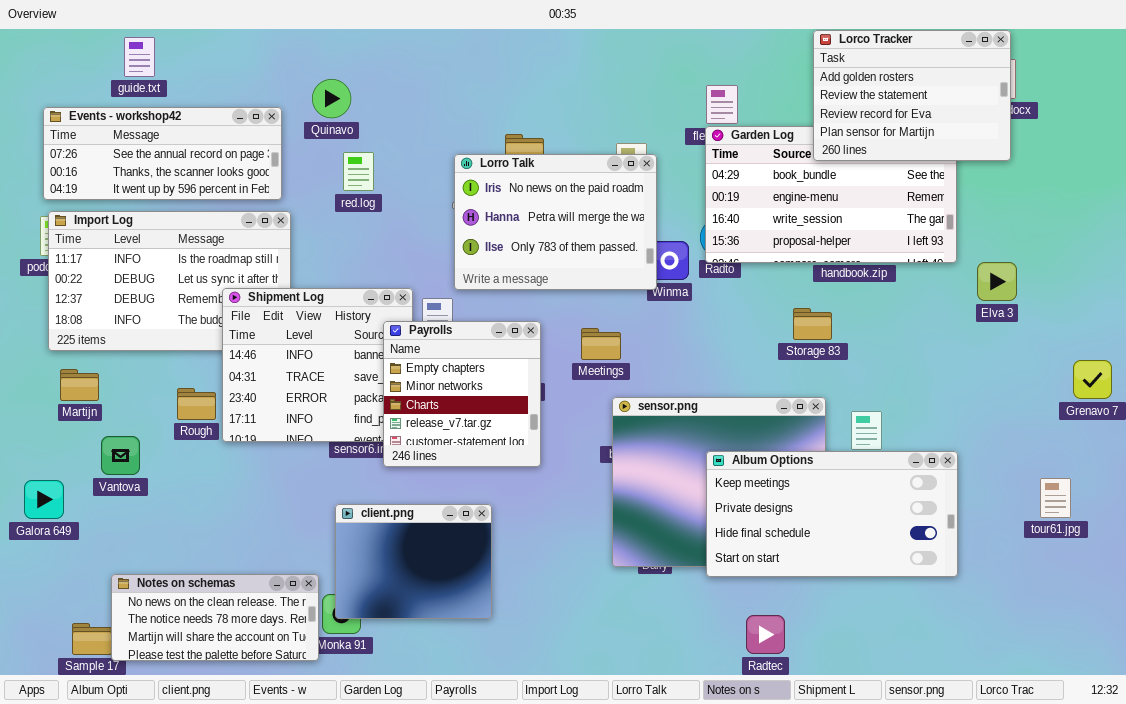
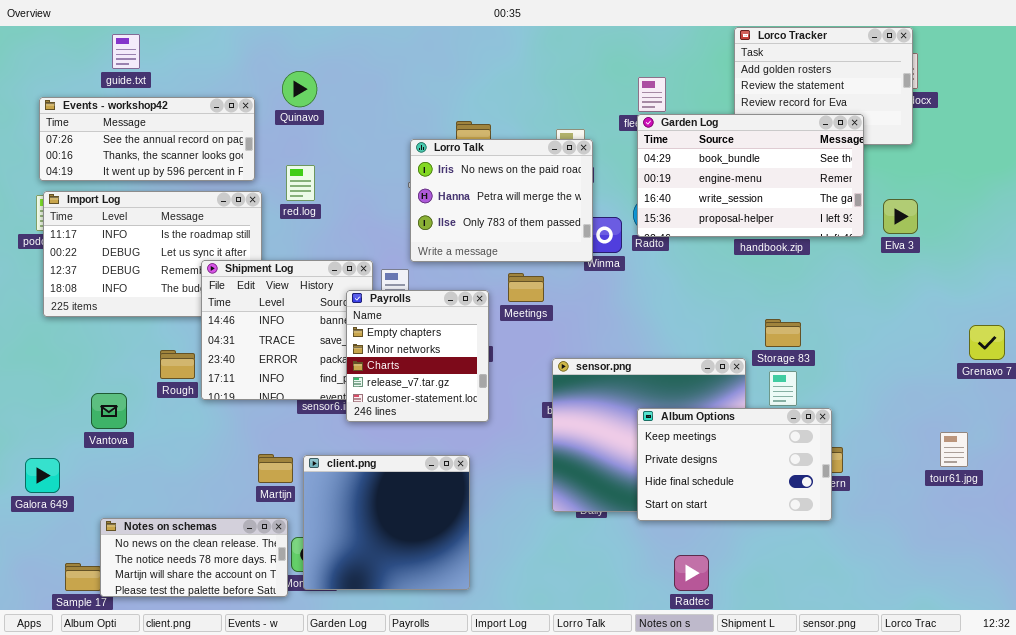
Garden Log: [705,126,957,263] -> [637,114,864,237], raised
red.log: [343,152,374,191] -> [286,165,315,201], moved
Elva 3: [977,262,1017,301] -> [883,199,918,234], moved
Storage 83: [793,308,832,340] -> [765,319,801,347], moved
Meetings: [581,328,621,360] -> [508,273,544,302], moved
Martijn: [60,369,99,401] -> [258,454,293,483], moved
Album Options: [706,451,958,577] -> [637,408,832,521], resized
Galora 649: [24,480,64,519] -> [25,458,60,493], moved
client.png: [335,504,492,619] -> [303,455,470,590], resized

